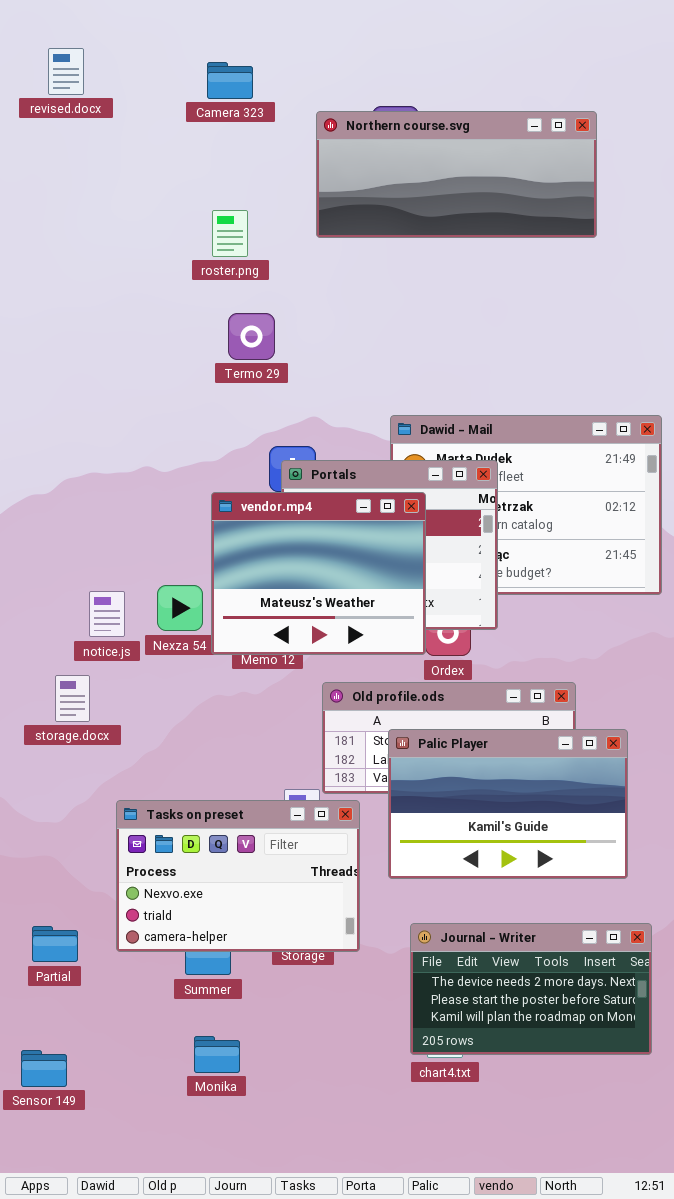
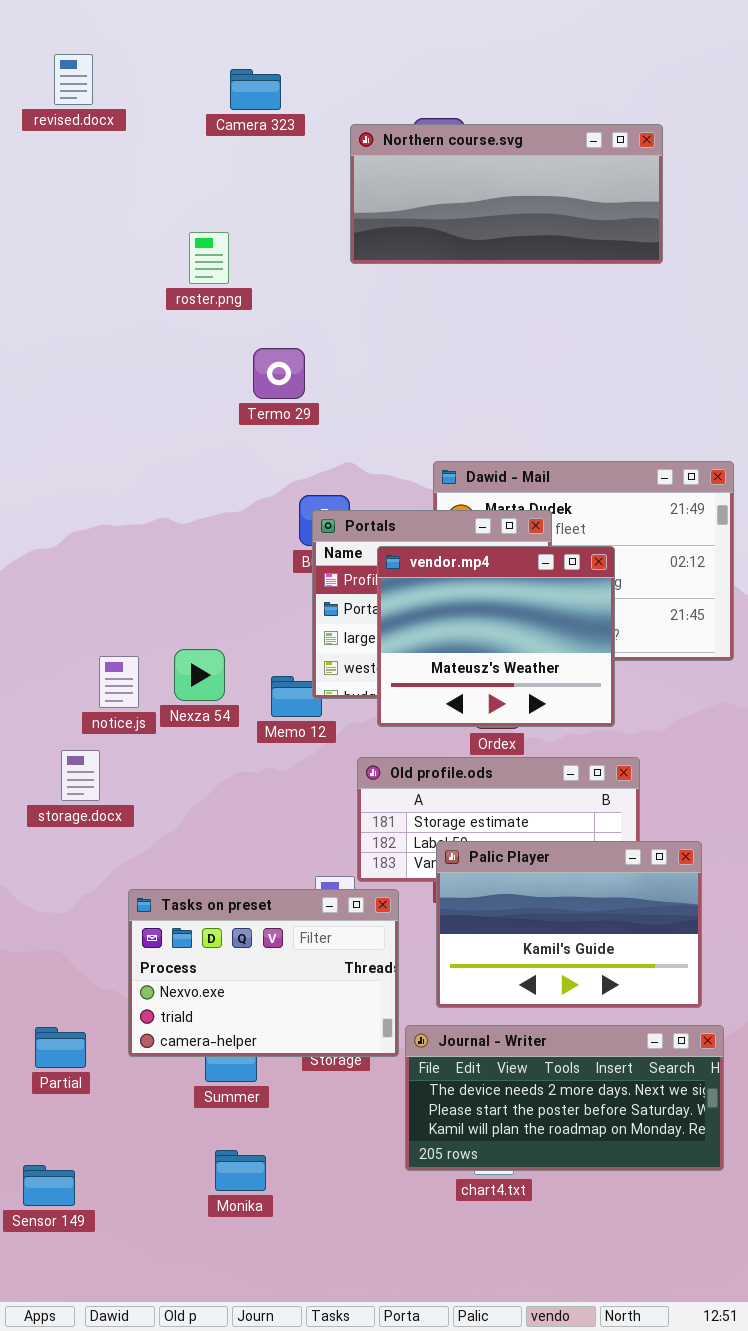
roster.png: [212,210,248,257] -> [189,232,229,284], moved
vendor.mp4: [211,492,426,655] -> [377,546,615,727], moved
Palic Player: [388,729,628,879] -> [436,841,702,1008], moved
Journal - Writer: [410,923,652,1055] -> [405,1025,724,1171], resized

